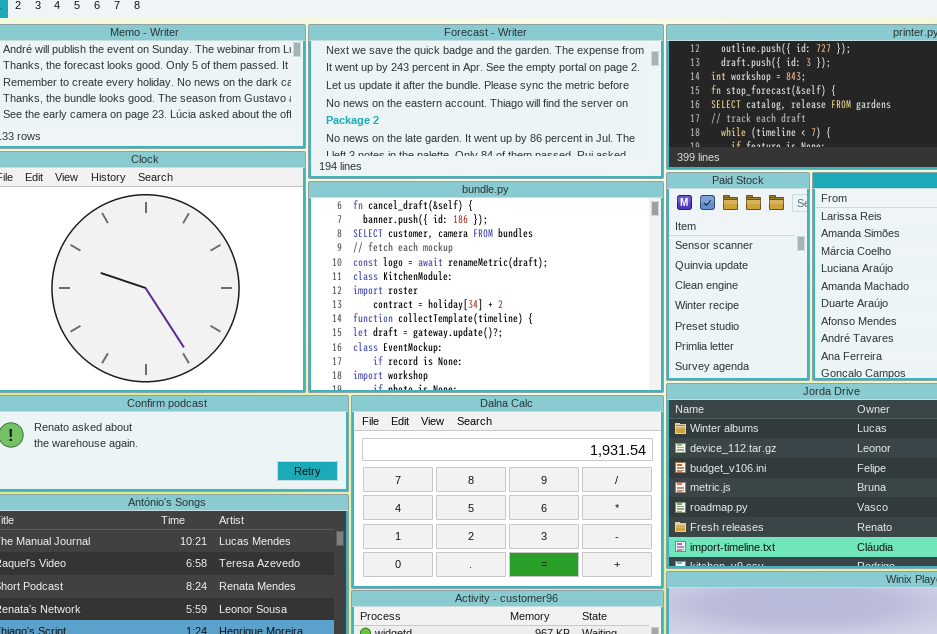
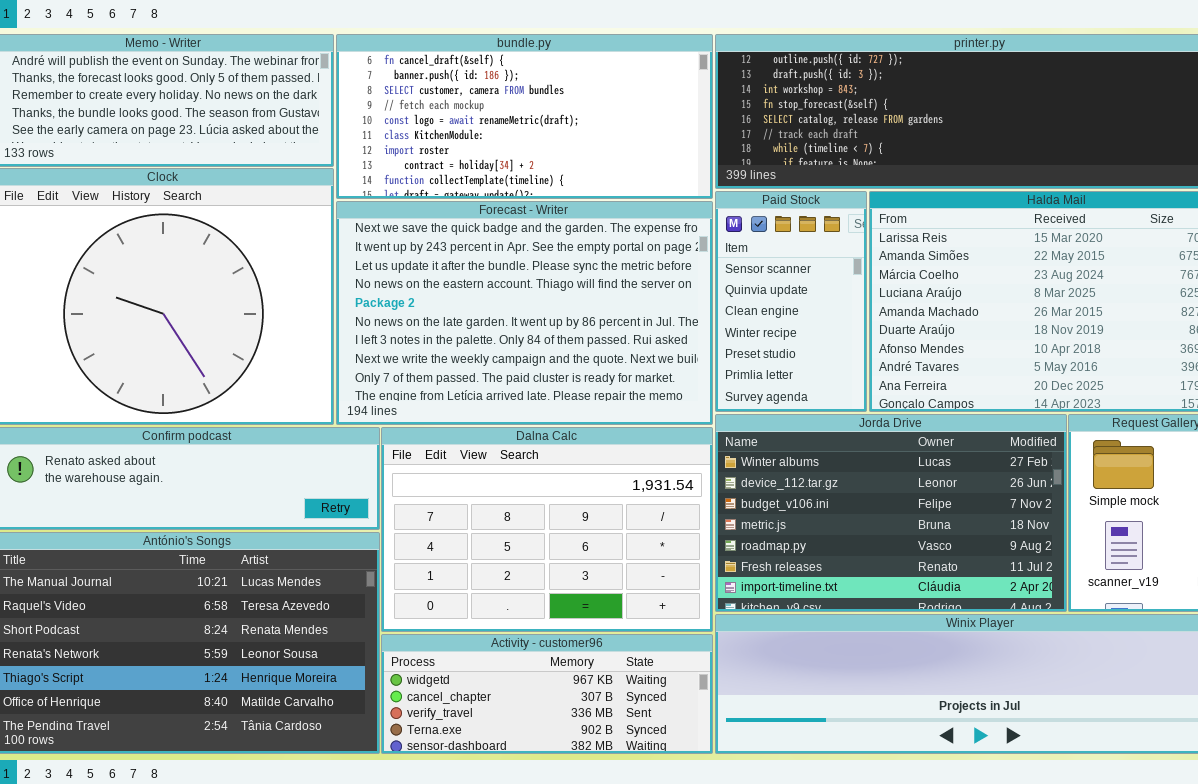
Forecast - Writer: [308,24,664,179] -> [336,201,713,425], moved, resized
bundle.py: [308,181,664,393] -> [336,34,713,199], moved, resized

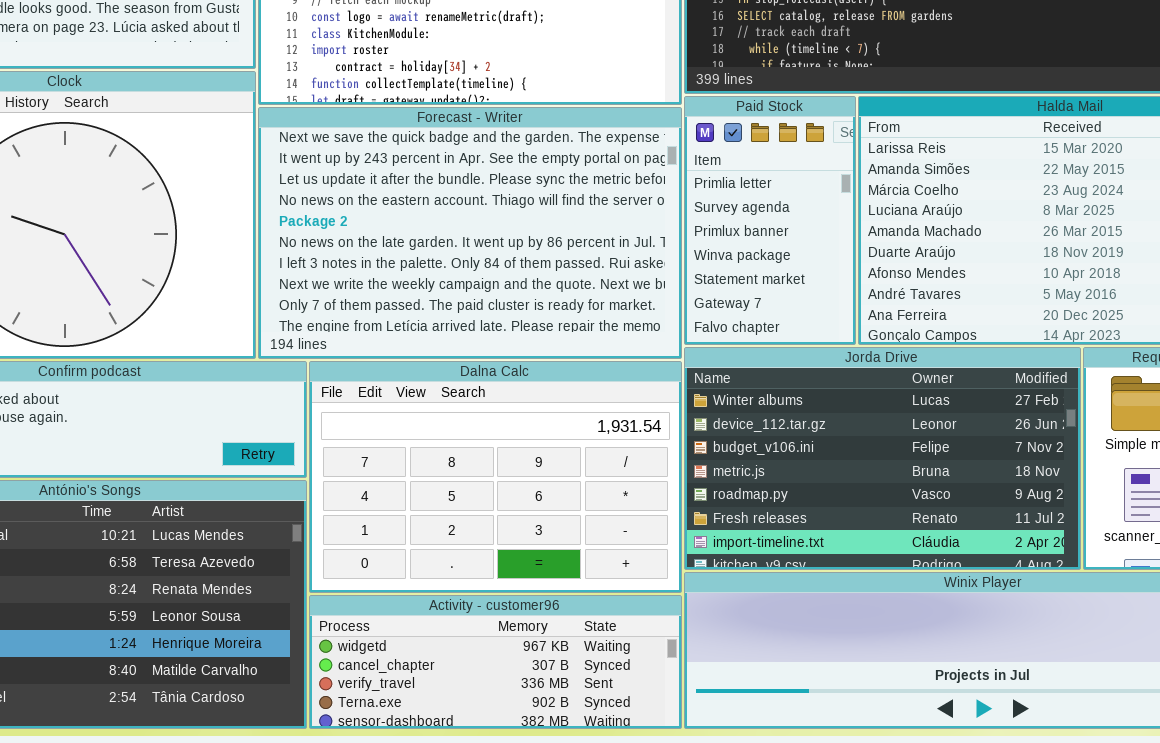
Paid Stock: [715,191,867,412] -> [684,96,856,345], scrolled down 5 rows

